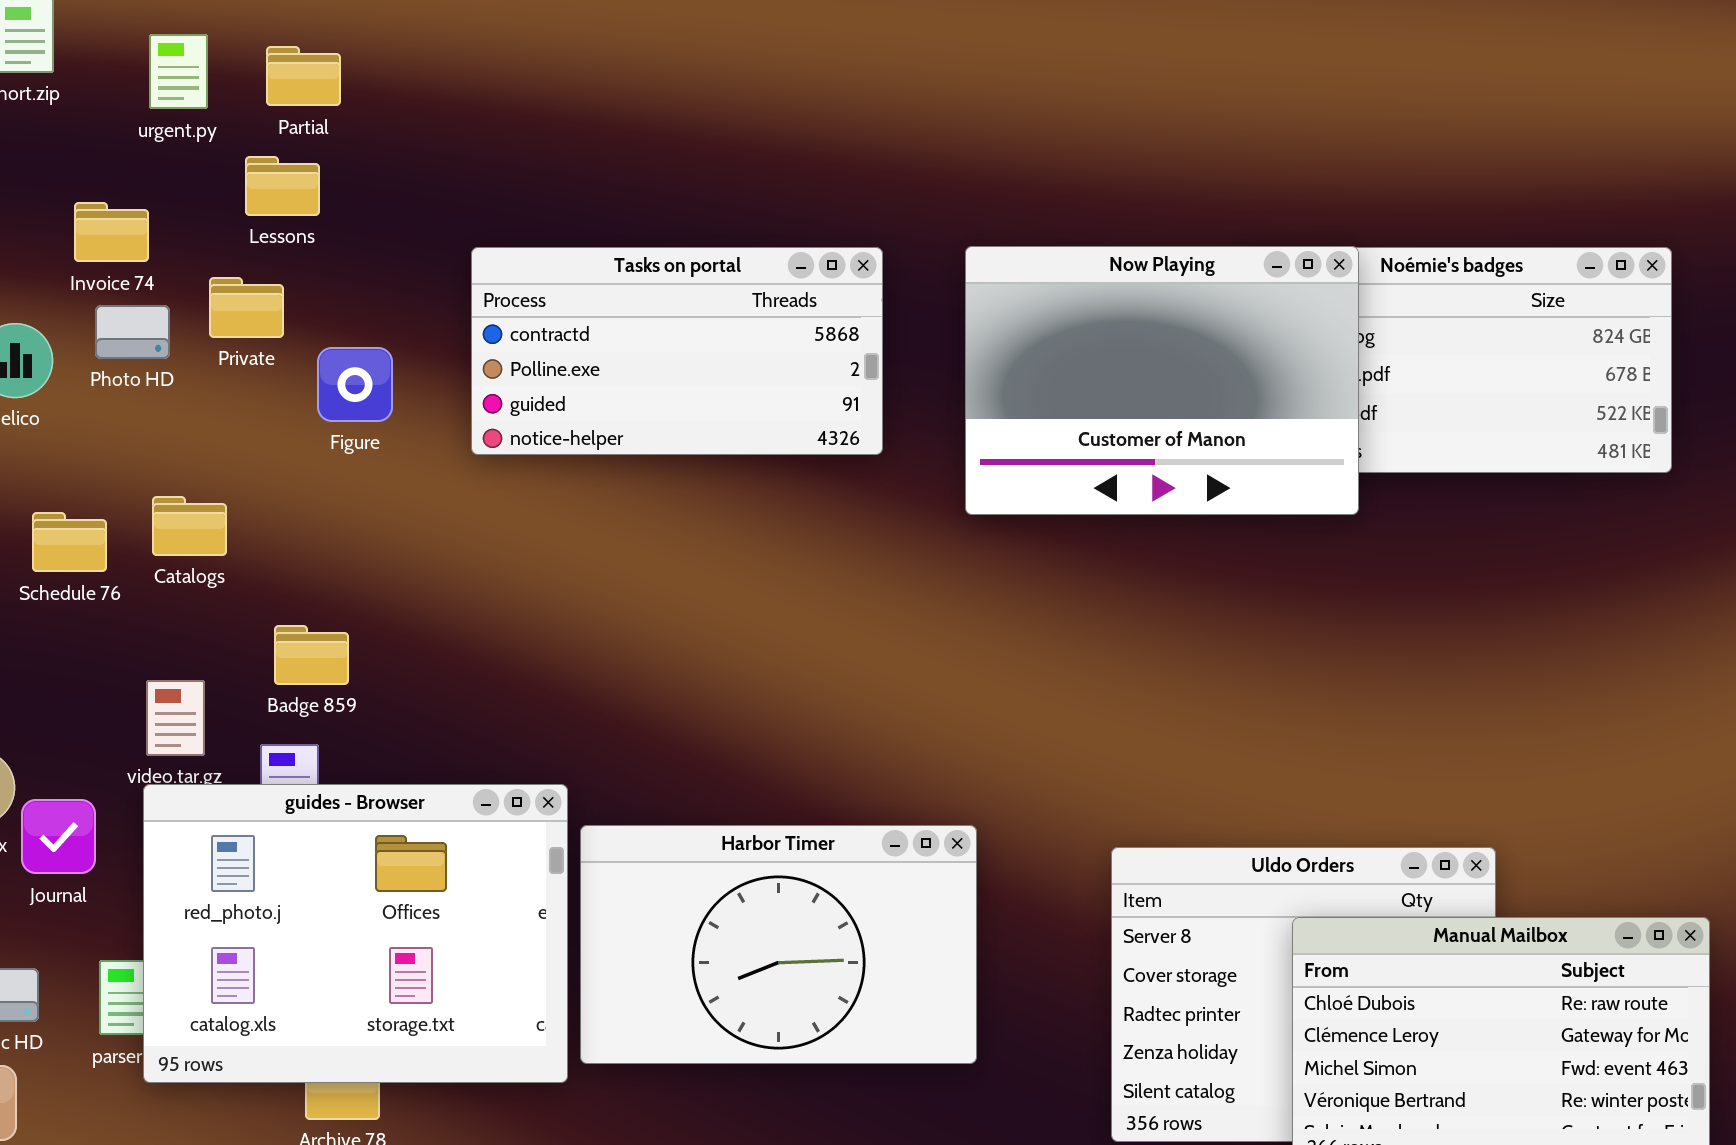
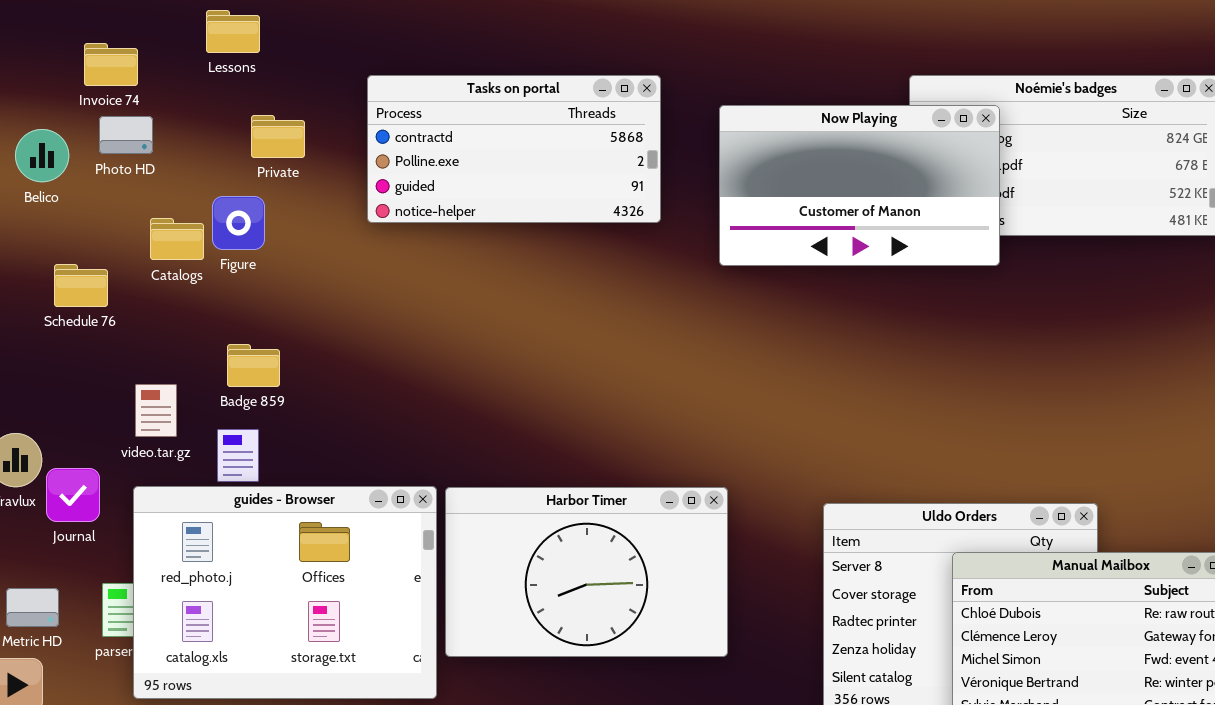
Now Playing: [965,246,1359,515] -> [719,105,1000,266], resized
Private: [209,277,284,338] -> [251,115,305,158], moved
Figure: [317,347,393,422] -> [212,196,265,250], moved
Catalogs: [152,496,227,556] -> [150,218,204,260], moved
guides - Browser: [143,784,568,1083] -> [133,486,437,699], moved

